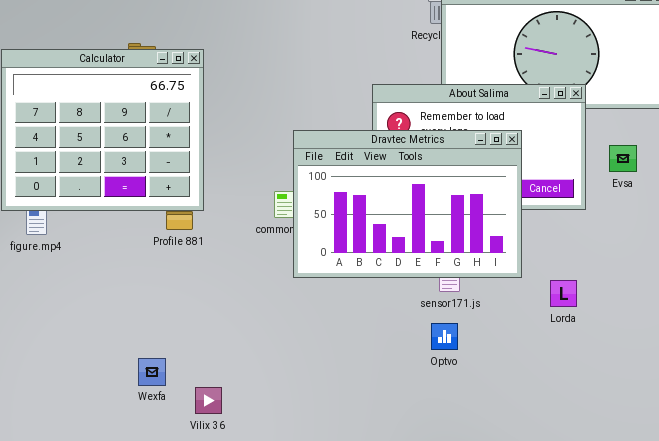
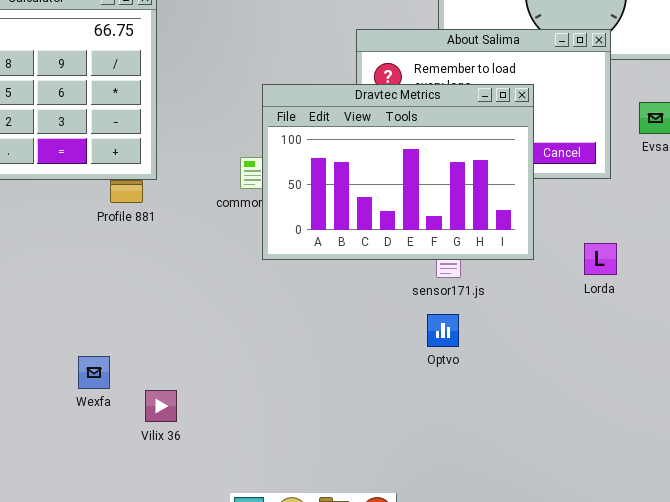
Lorda: [550,280,577,307] -> [584,243,617,275], moved

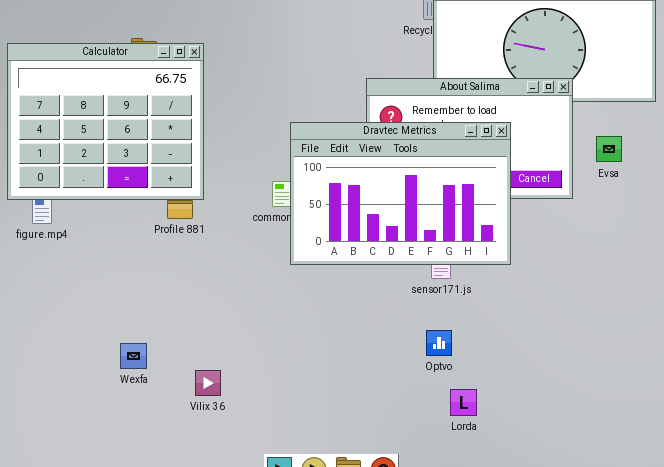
Lorda: [584,243,617,275] -> [450,389,477,416], moved
Optvo: [427,314,459,347] -> [426,330,452,356], moved
Wexfa: [78,356,110,389] -> [120,343,147,369], moved

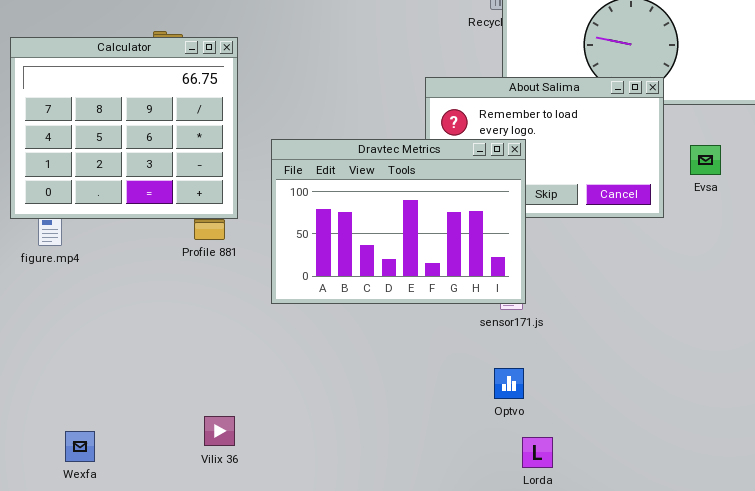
Dravtec Metrics: [290,122,511,265] -> [271,139,526,304], moved
Wexfa: [120,343,147,369] -> [65,431,95,462], moved
Vilix 36: [195,370,221,396] -> [204,416,235,446], moved

